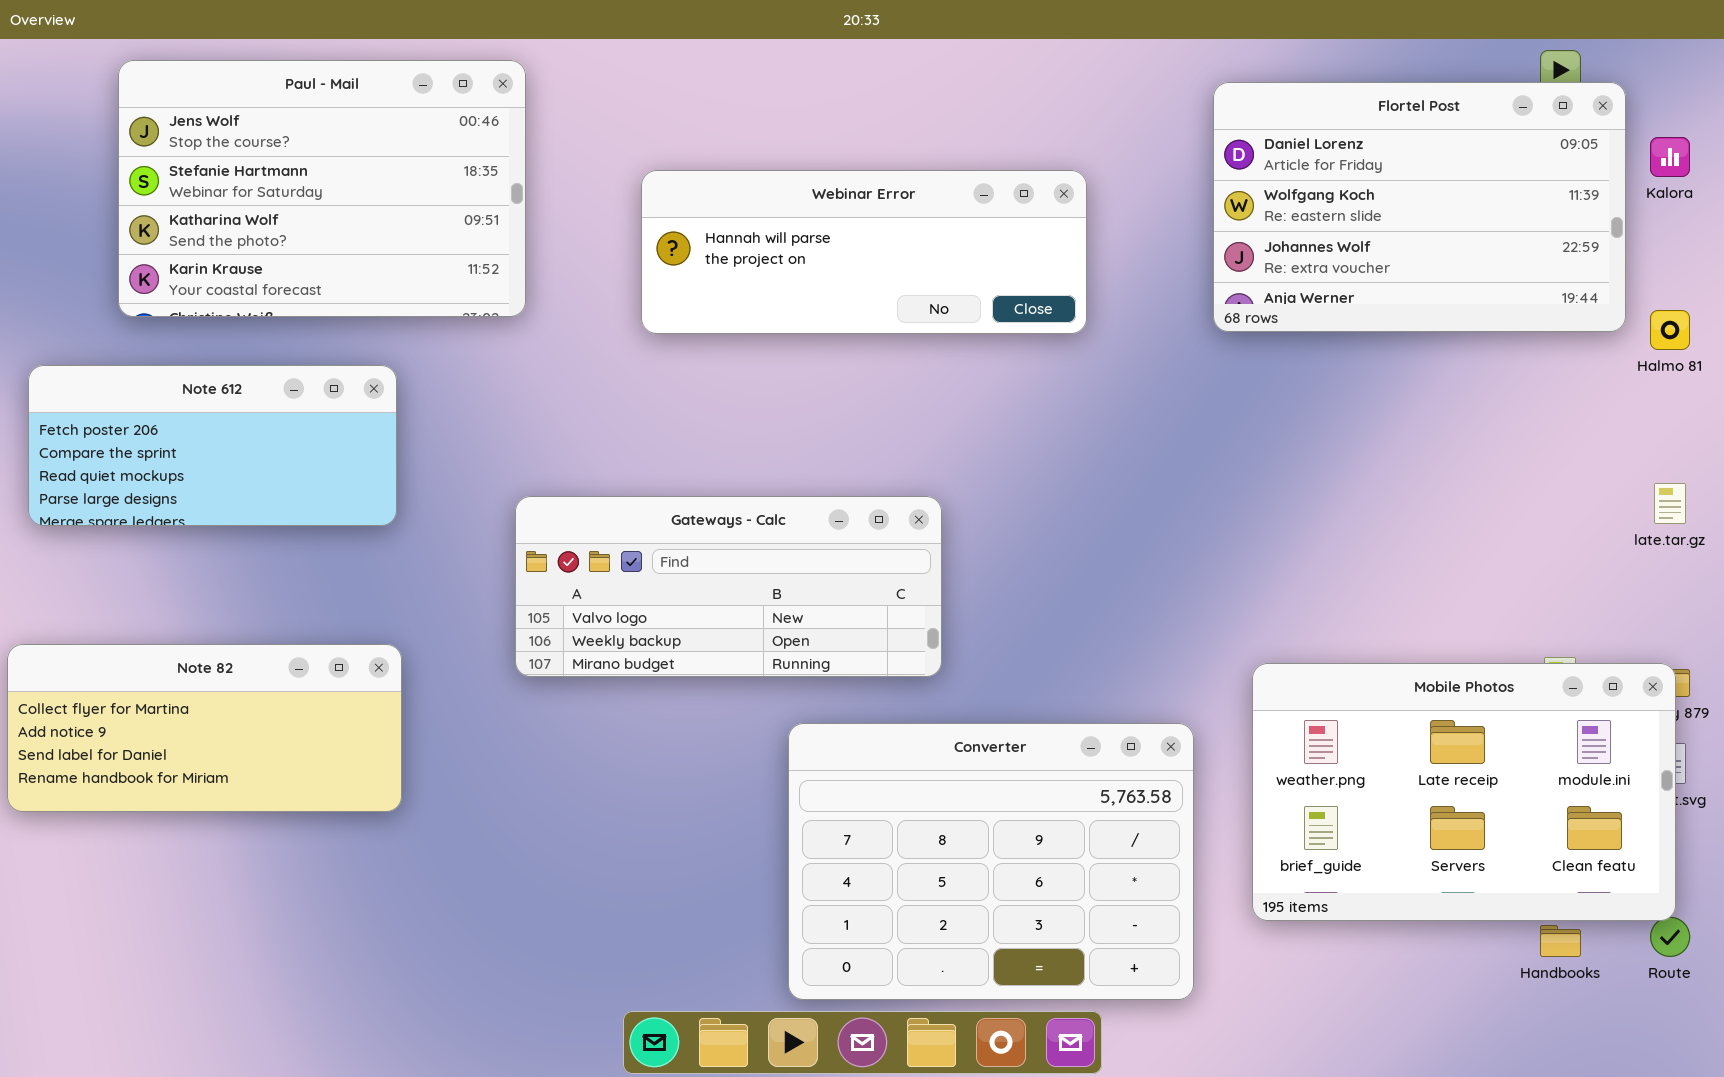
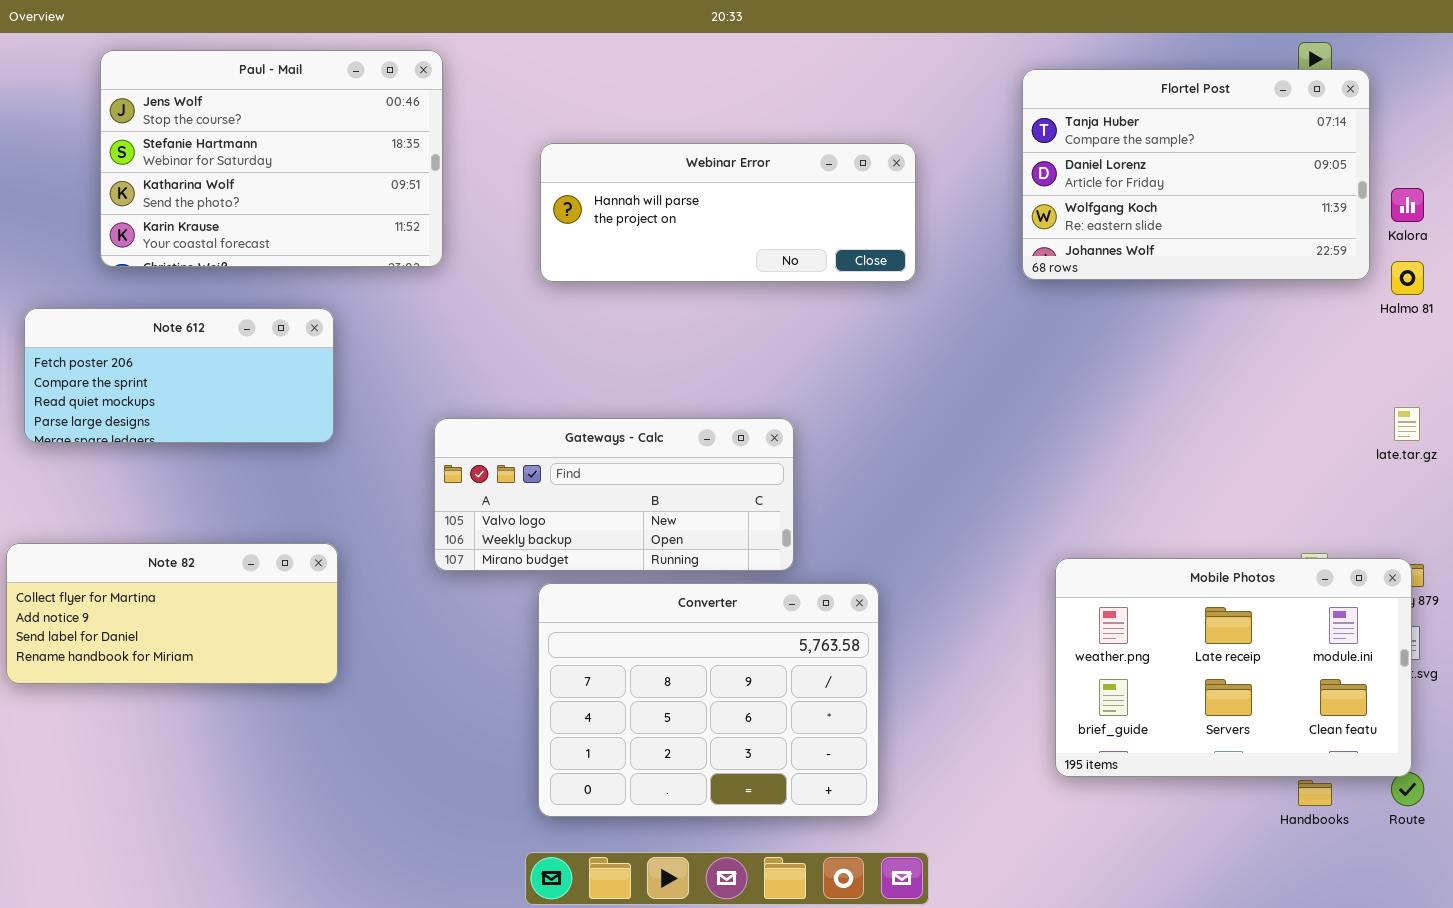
Flortel Post: [1213,82,1626,332] -> [1022,69,1370,280], scrolled up 1 row
Kalora: [1650,137,1690,177] -> [1391,188,1424,222], moved
Converter: [788,723,1194,1000] -> [538,583,879,817], moved

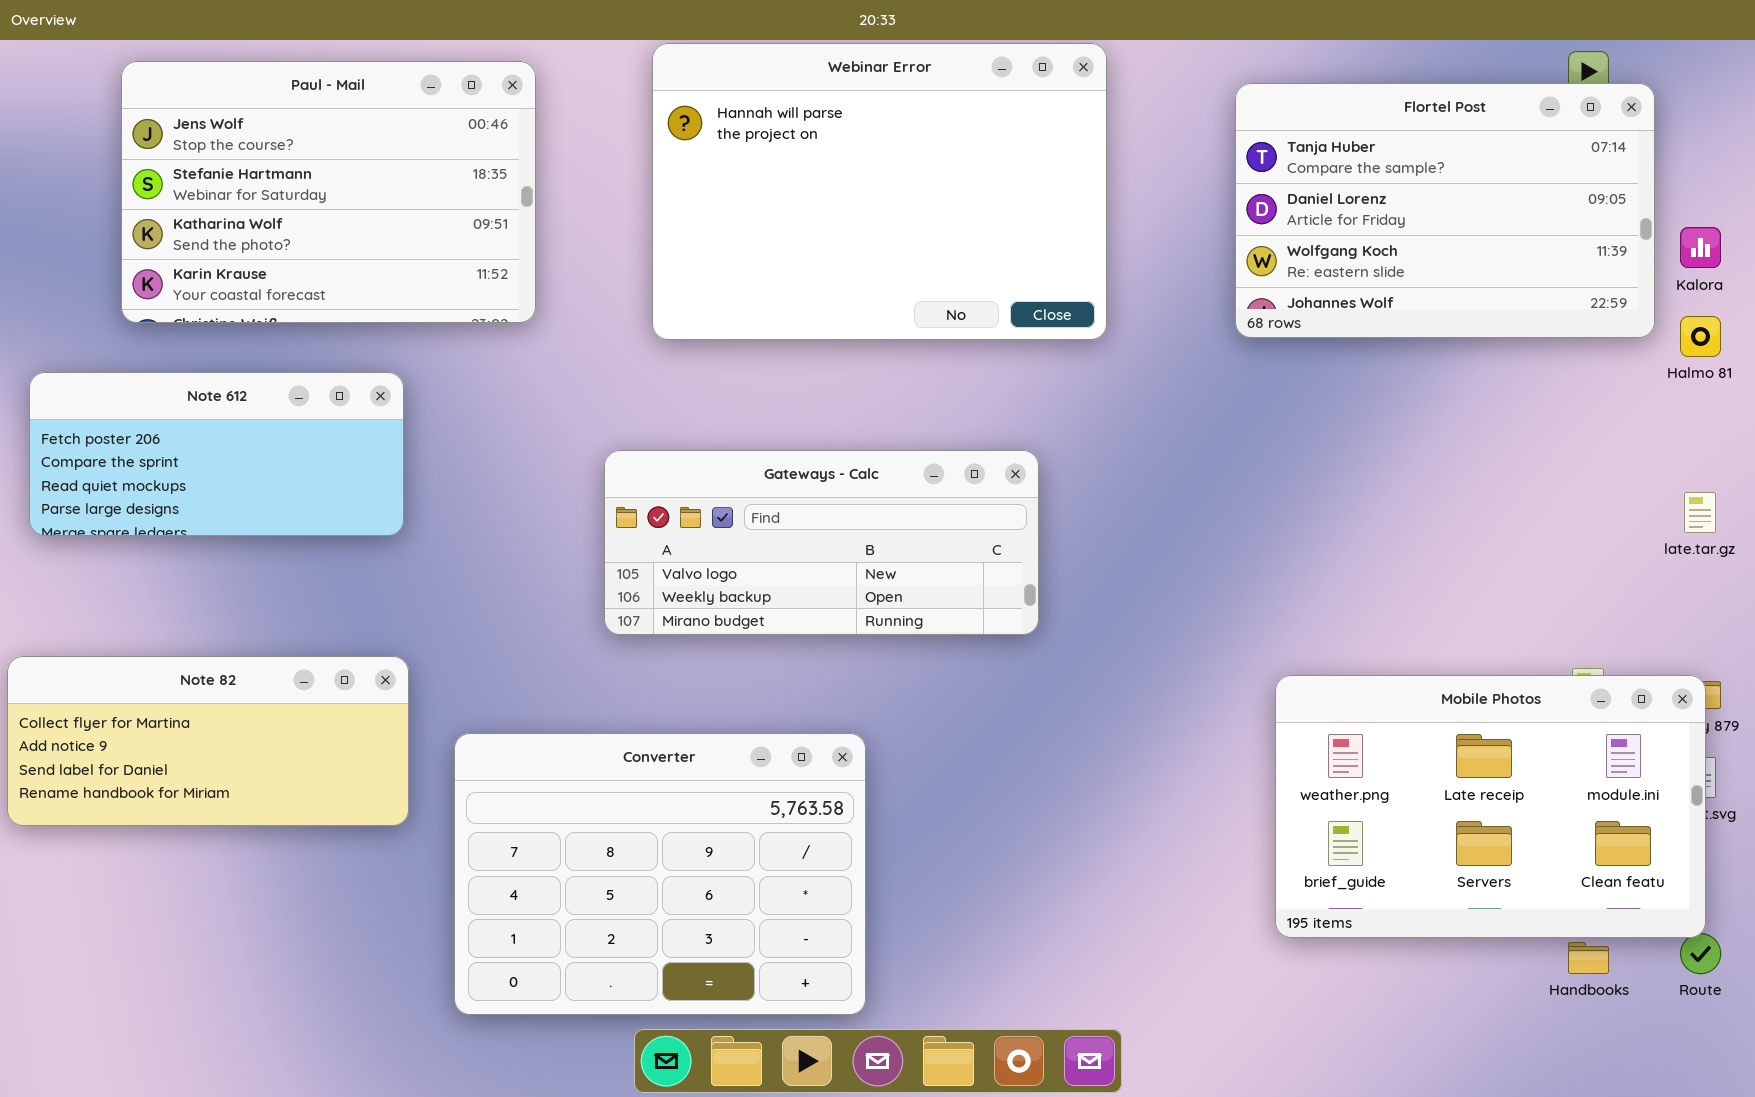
Webinar Error: [540,143,916,282] -> [652,43,1107,340], resized
Gateways - Calc: [434,418,794,571] -> [604,450,1039,635], moved
Converter: [538,583,879,817] -> [454,733,866,1015], moved

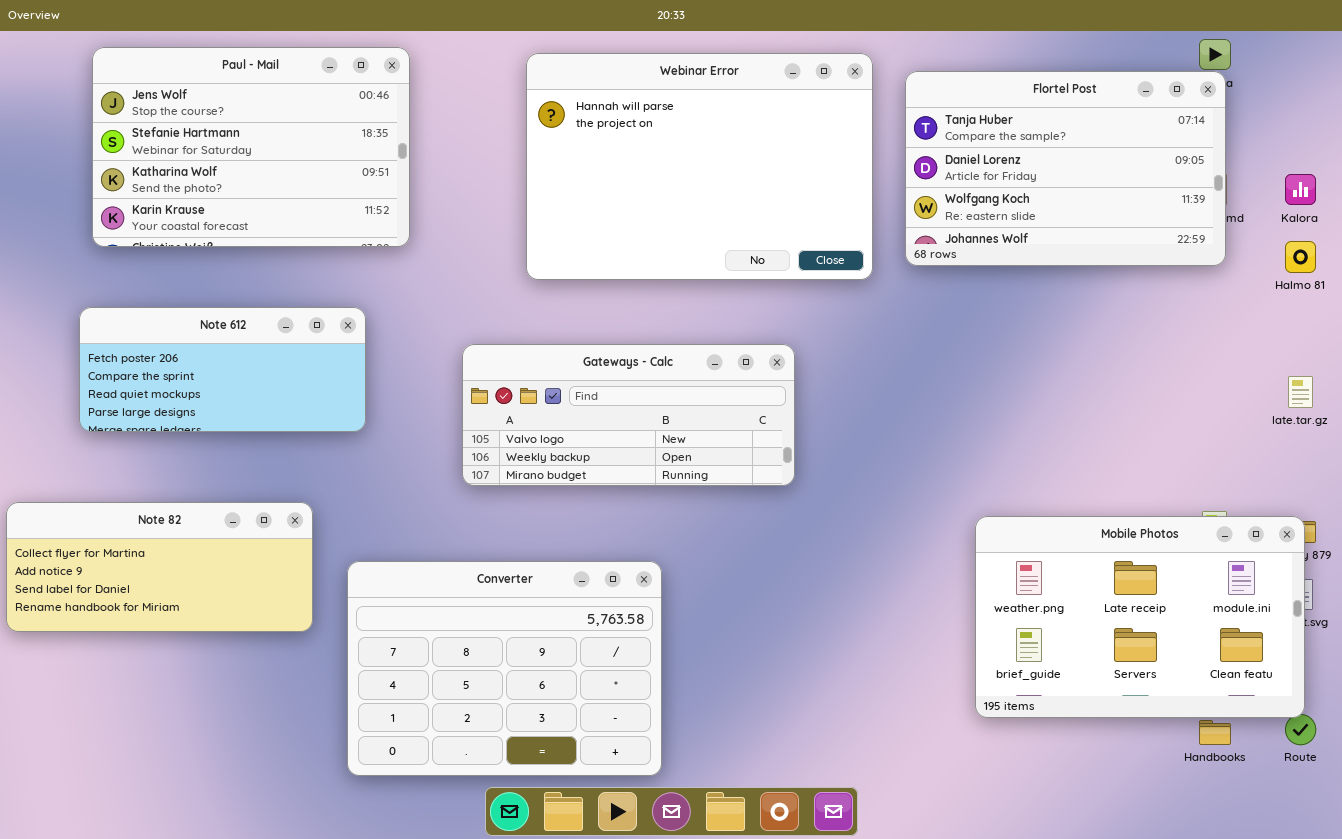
Webinar Error: [652,43,1107,340] -> [526,53,873,280], moved
Flortel Post: [1235,83,1655,338] -> [905,71,1226,266], moved
Note 612: [29,372,404,536] -> [79,307,366,432], moved

